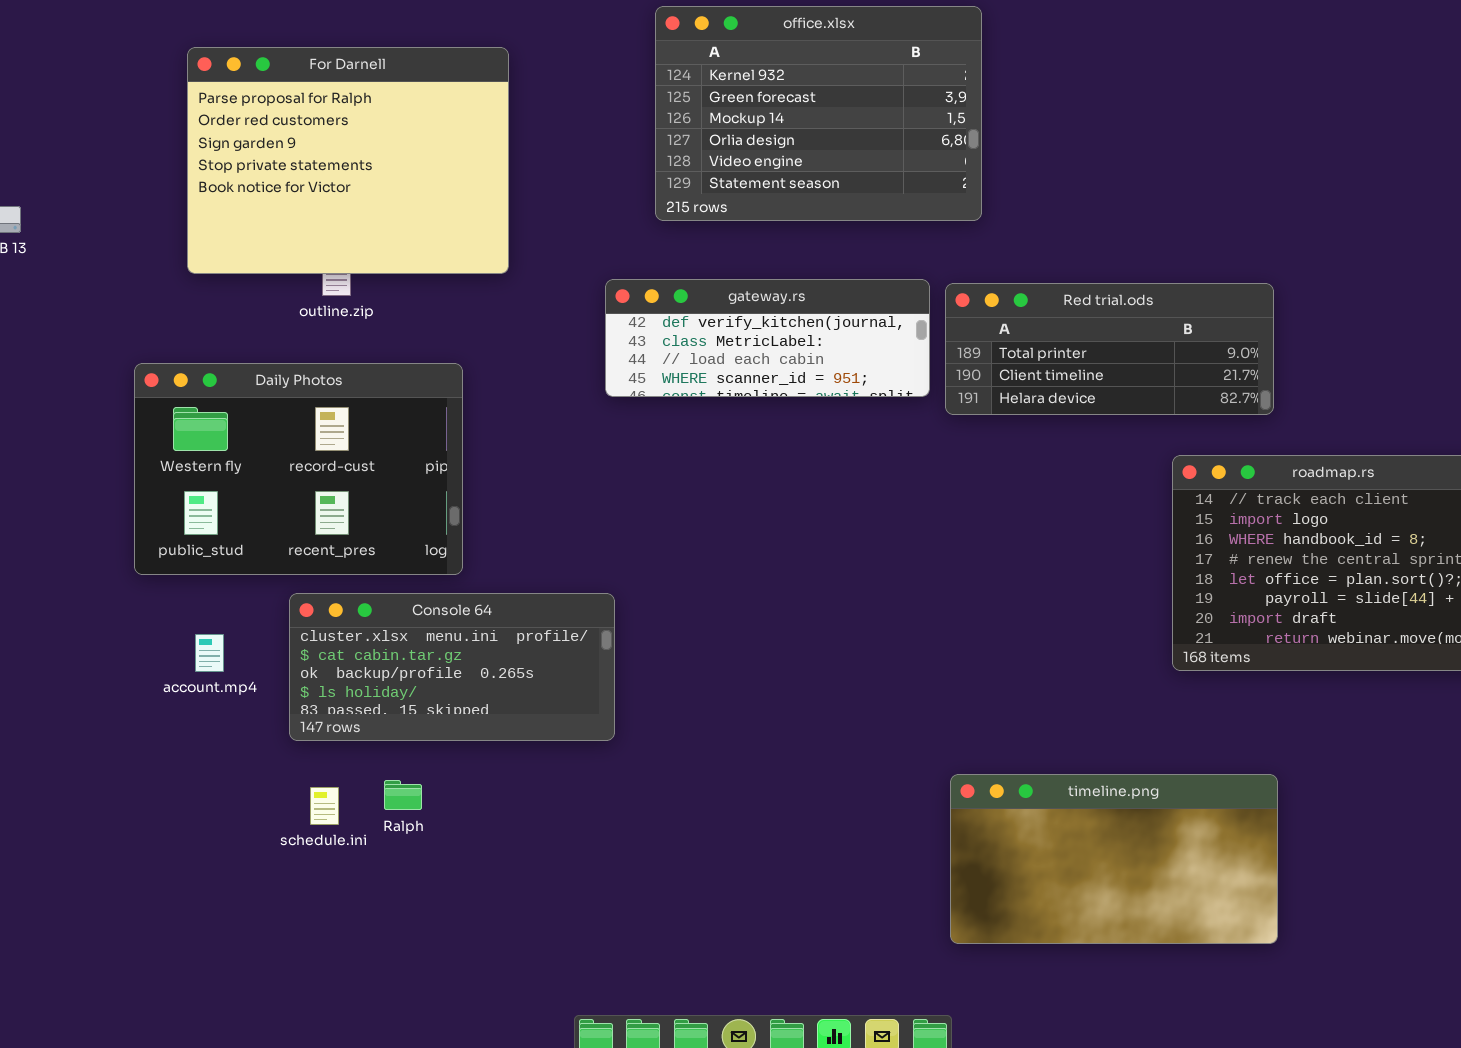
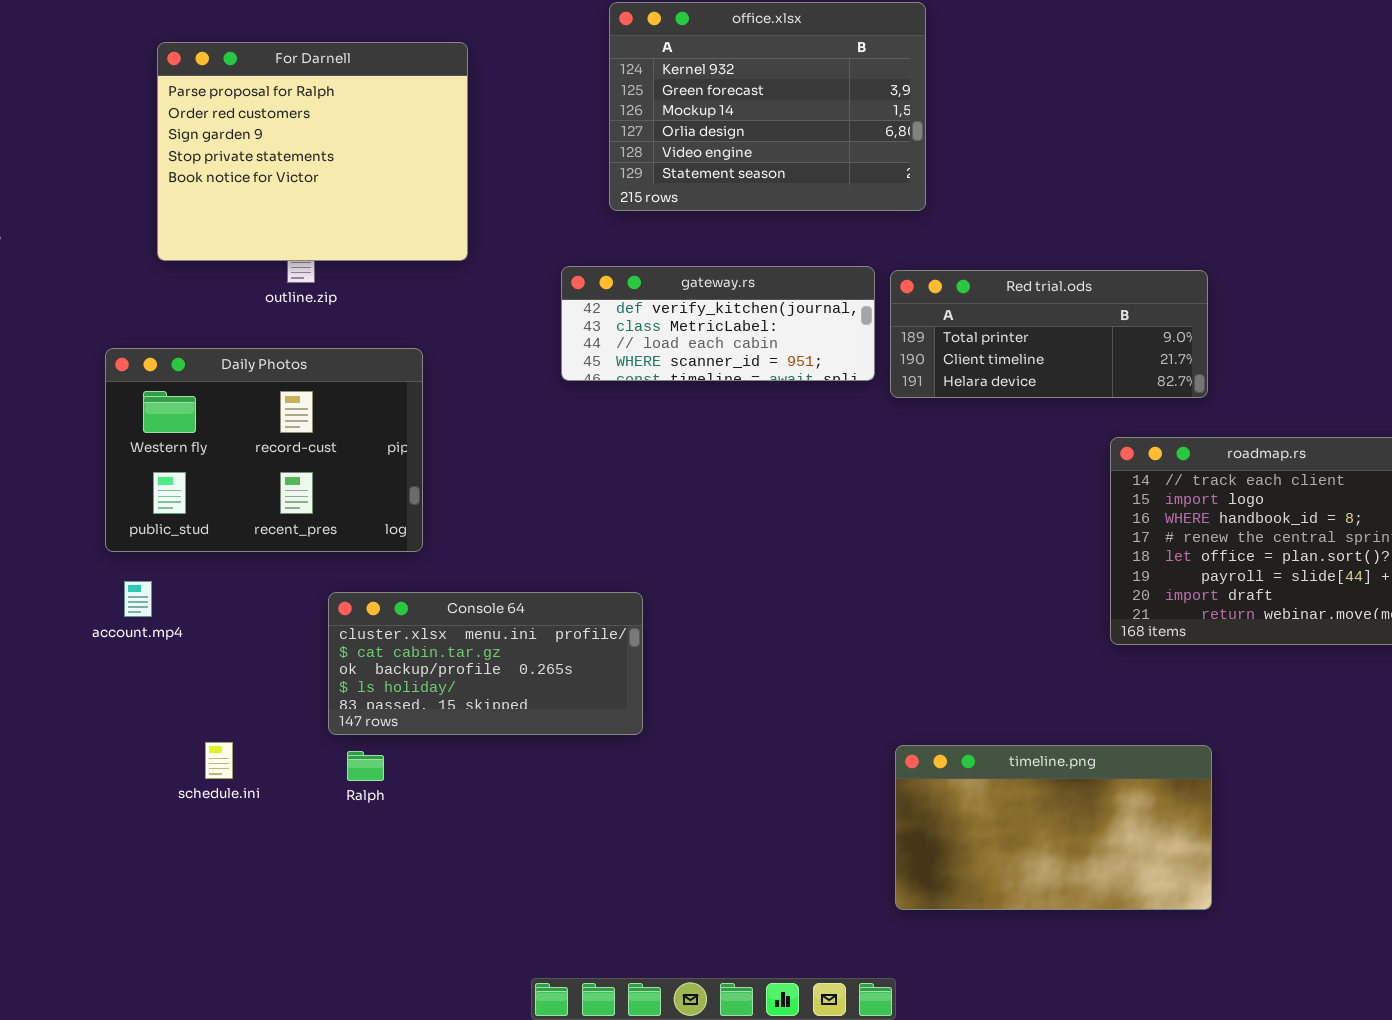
Console 64: [289,593,615,741] -> [328,592,643,735], moved
account.mp4: [195,634,224,672] -> [124,581,152,617], moved
schedule.ini: [310,787,339,825] -> [205,742,233,779], moved

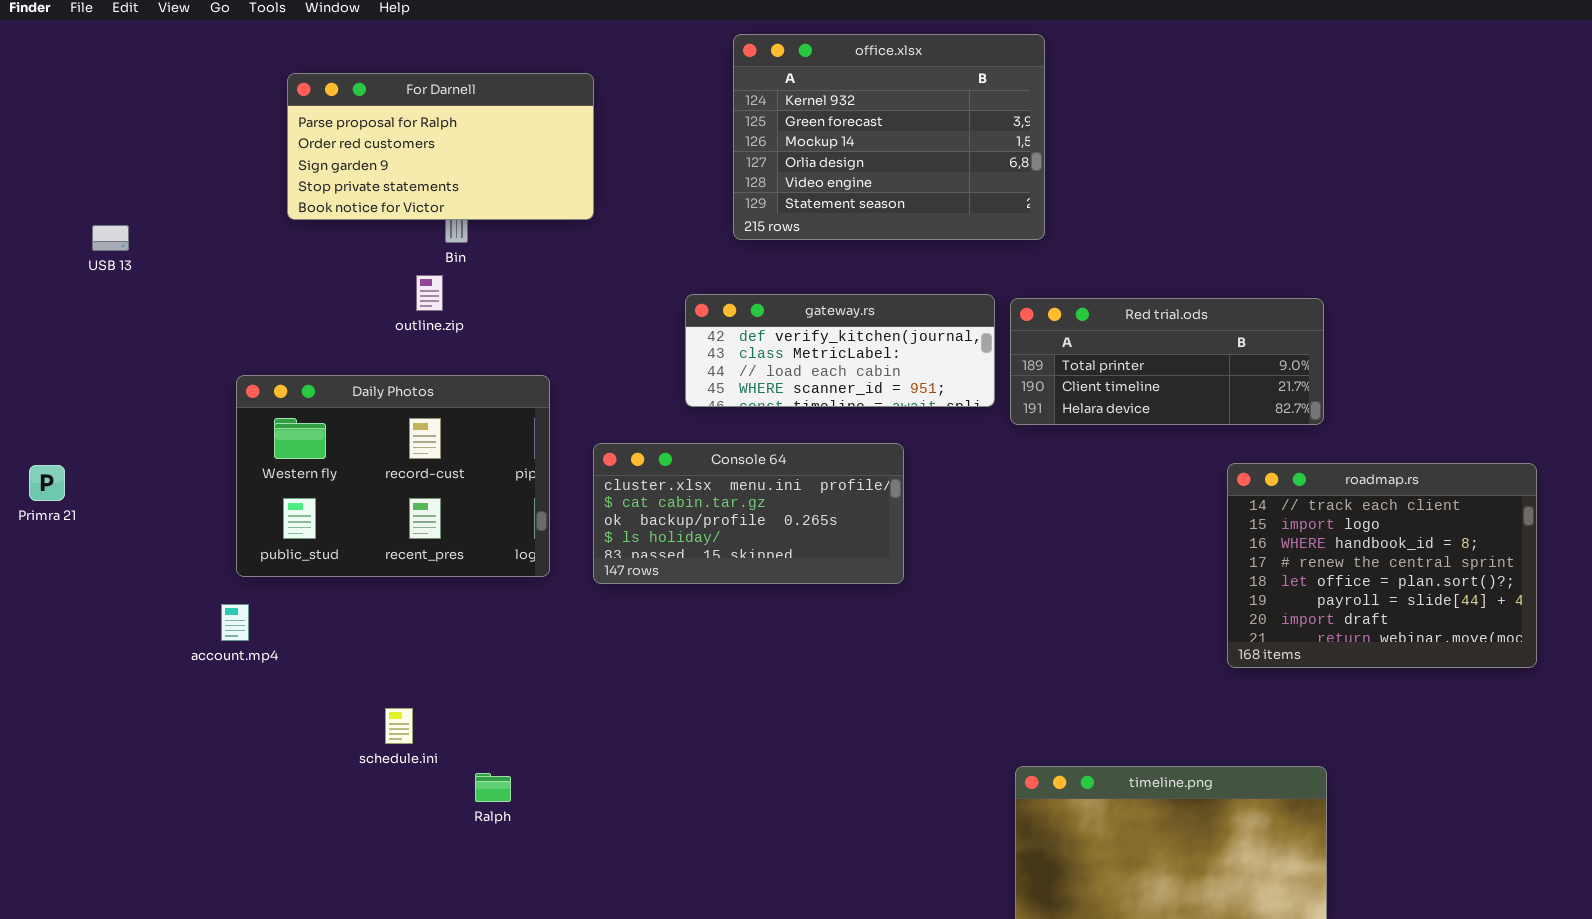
For Darnell: [157,42,468,261] -> [287,73,594,220], resized
account.mp4: [124,581,152,617] -> [221,604,249,641], moved
Console 64: [328,592,643,735] -> [593,443,904,584], moved
schedule.ini: [205,742,233,779] -> [385,708,413,744], moved

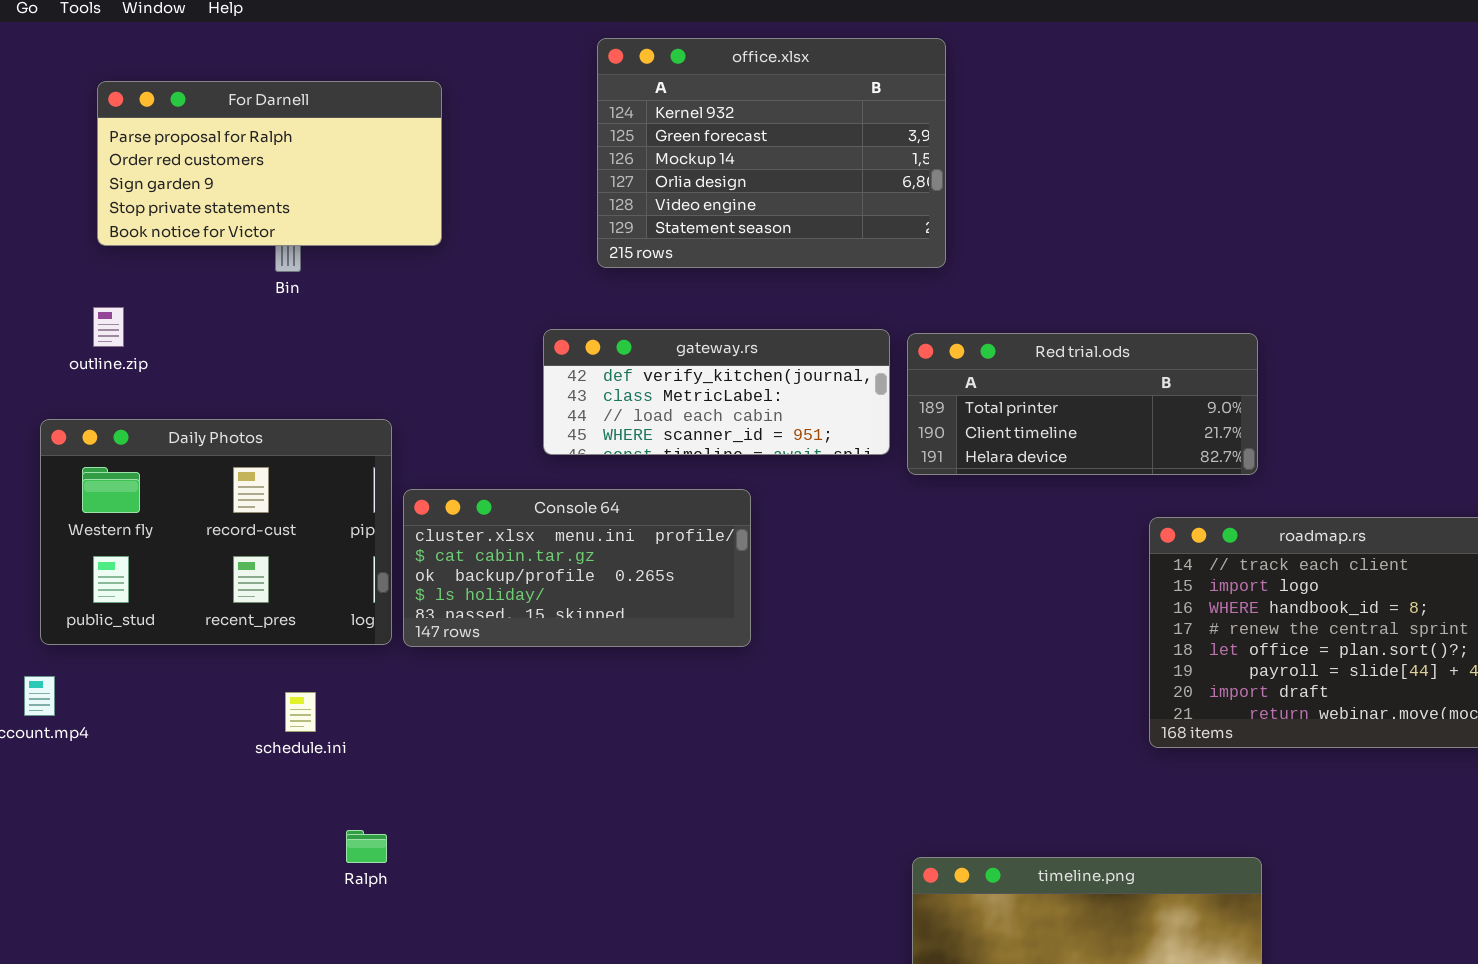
outline.zip: [416,275,443,311] -> [93,307,124,347], moved
Console 64: [593,443,904,584] -> [403,489,751,647], moved
schedule.ini: [385,708,413,744] -> [285,692,316,732], moved
Ralph: [475,773,511,802] -> [346,830,387,863], moved

